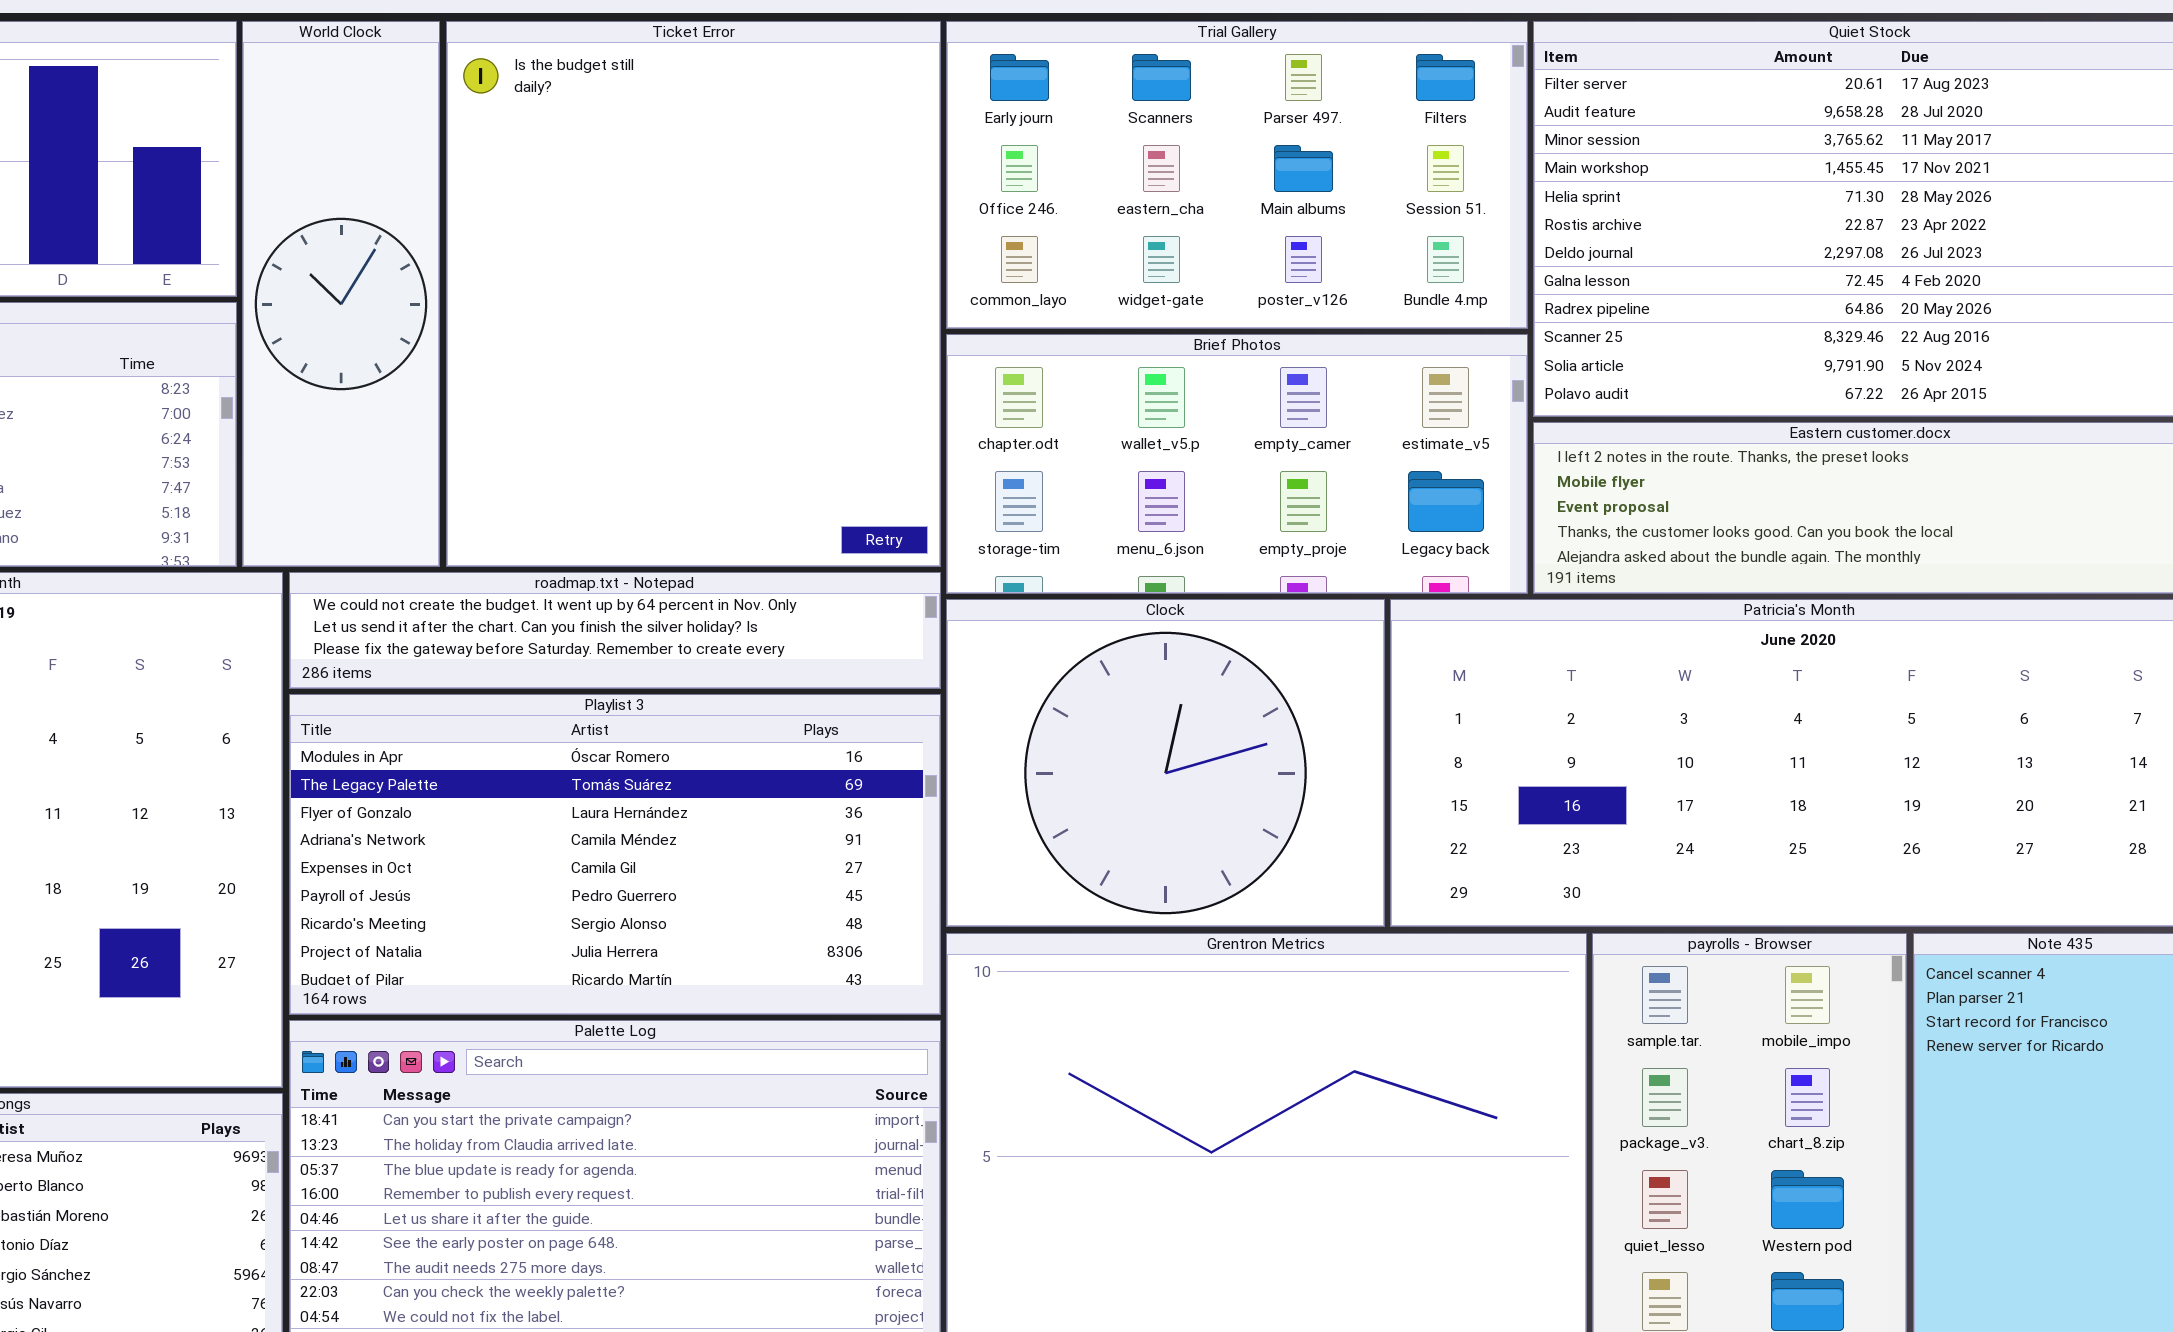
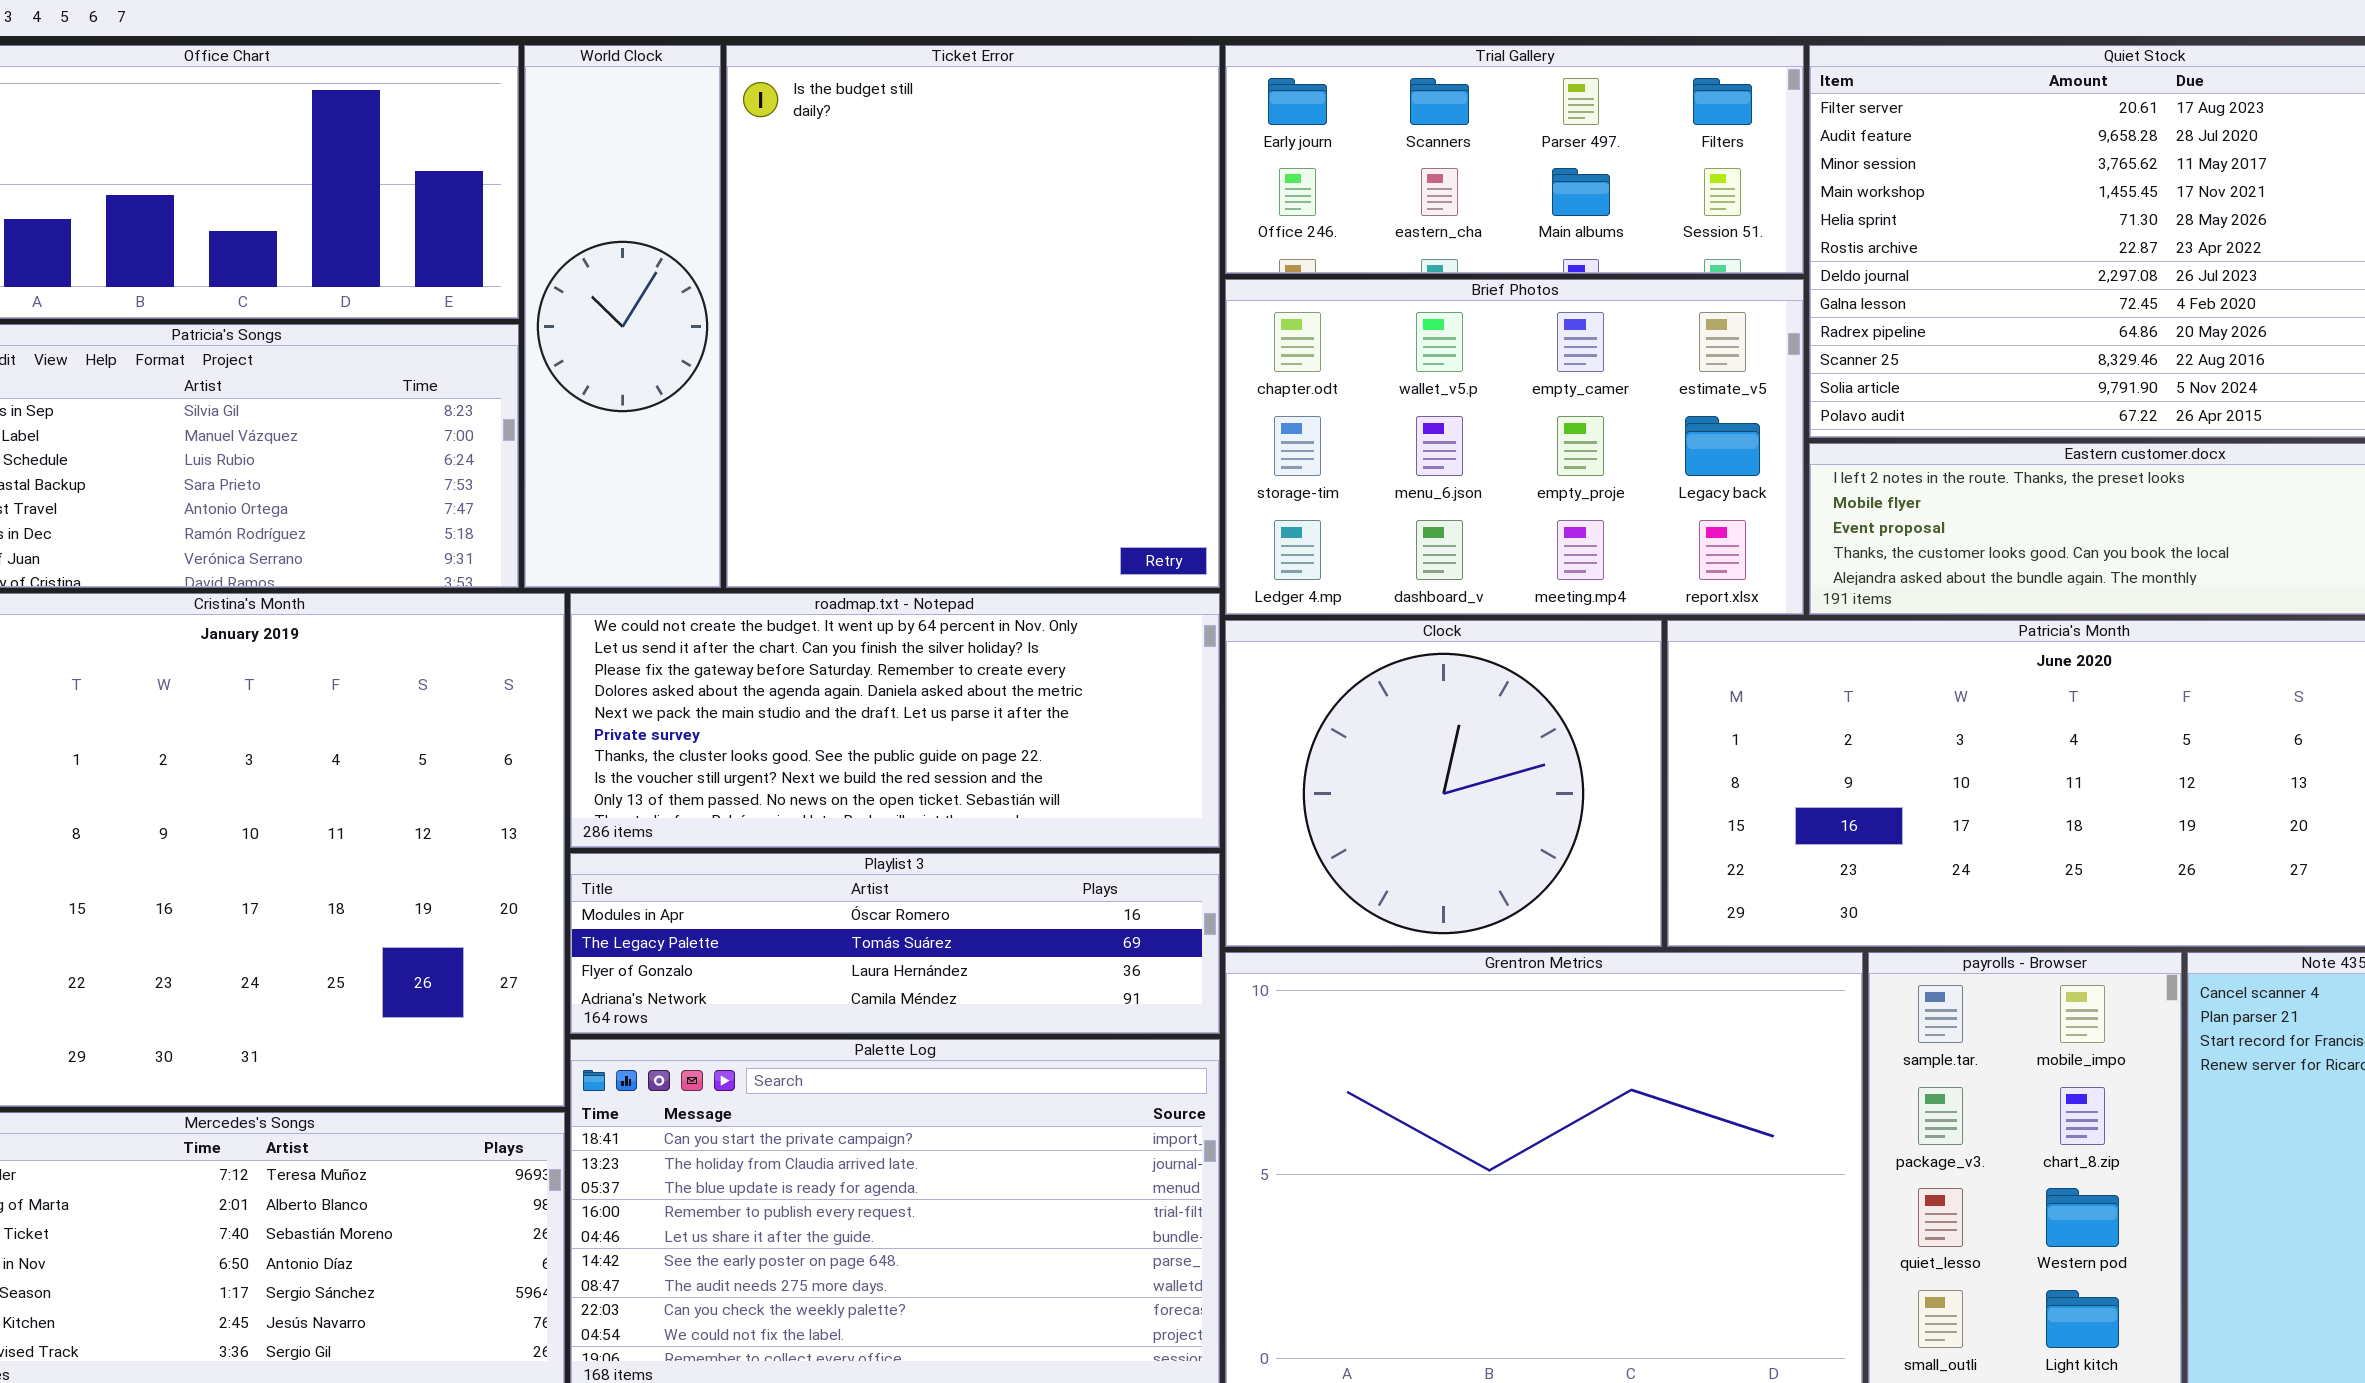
Trial Gallery: [946,21,1528,329] -> [1225,45,1804,274], resized
Brief Photos: [946,334,1528,594] -> [1225,279,1804,615], resized
roadmap.txt - Notepad: [289,572,941,689] -> [570,593,1220,848], resized
Playlist 3: [289,694,941,1015] -> [570,853,1220,1034], resized

